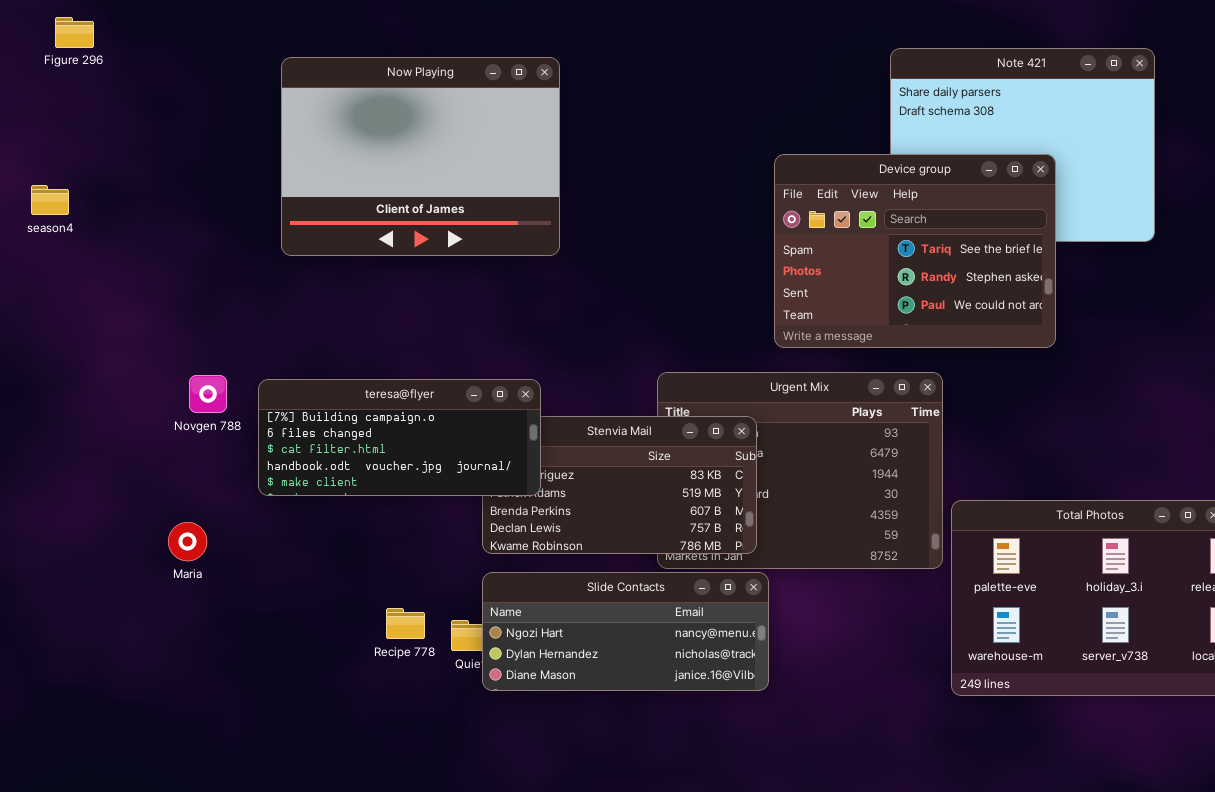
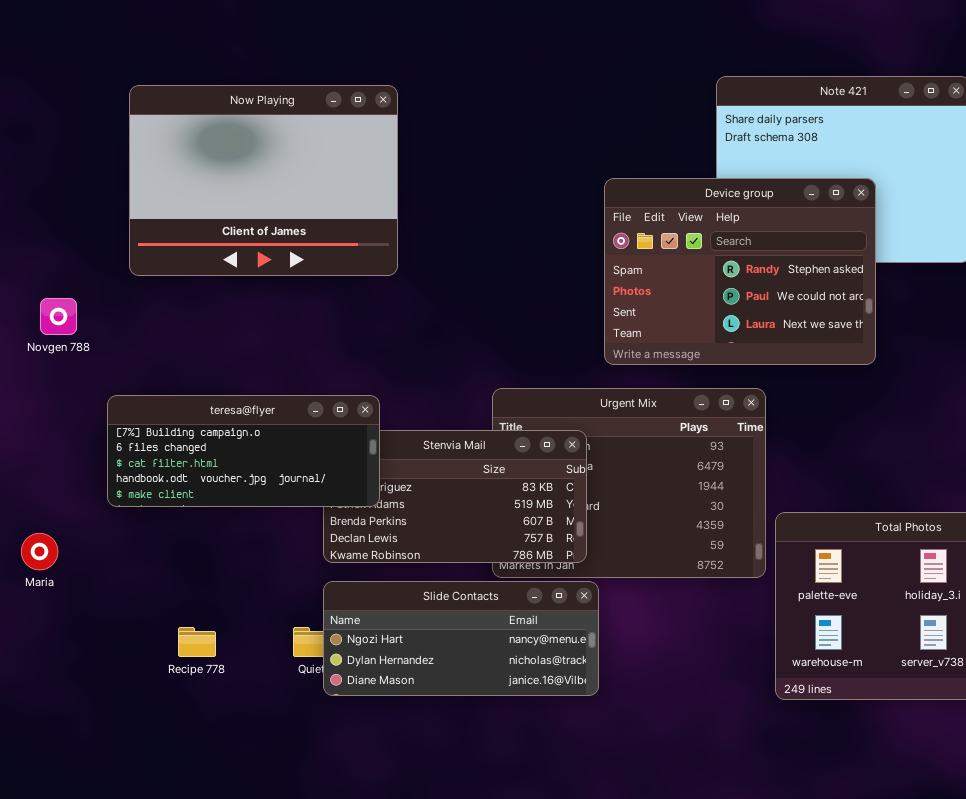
Device group: [774,154,1056,348] -> [604,178,876,365], scrolled down 1 row
Novgen 788: [189,375,227,413] -> [40,298,77,335], moved
Recipe 778: [386,608,425,639] -> [178,627,216,657], moved

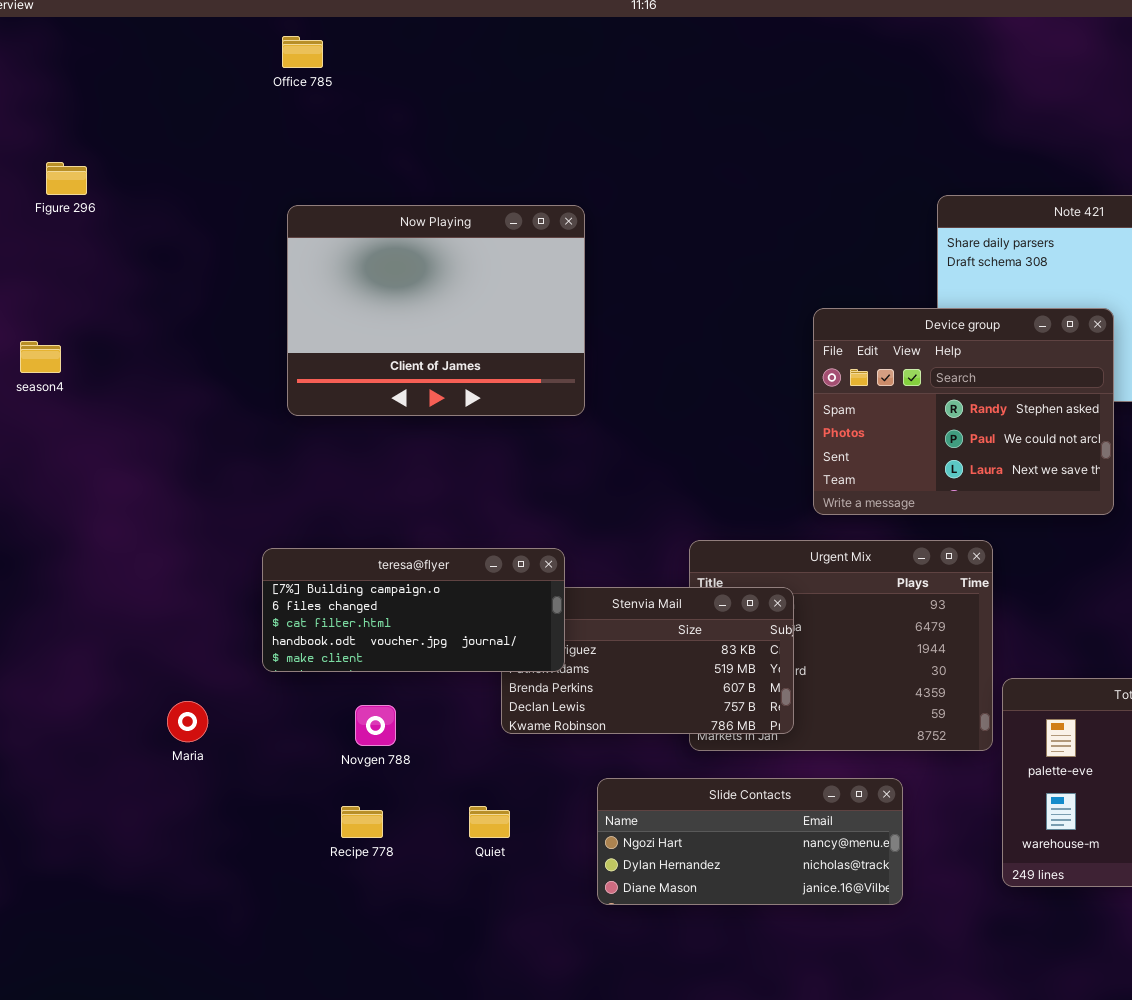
Novgen 788: [40,298,77,335] -> [355,705,396,746], moved
Slide Contacts: [323,581,599,696] -> [597,778,903,905], moved

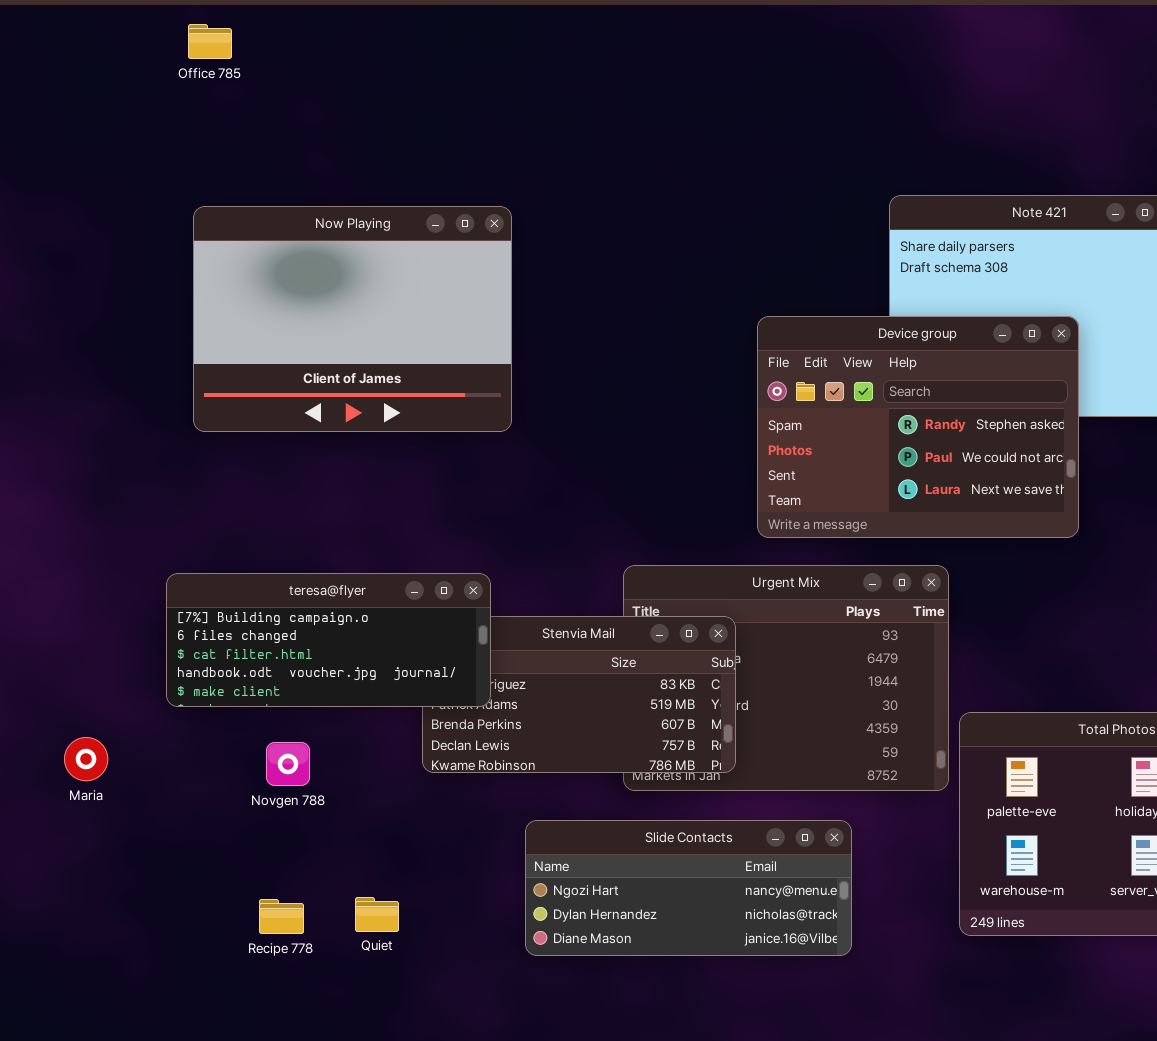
Recipe 778: [341,806,383,838] -> [259,899,304,934], moved
Quiet: [469,806,510,838] -> [355,897,399,932], moved

